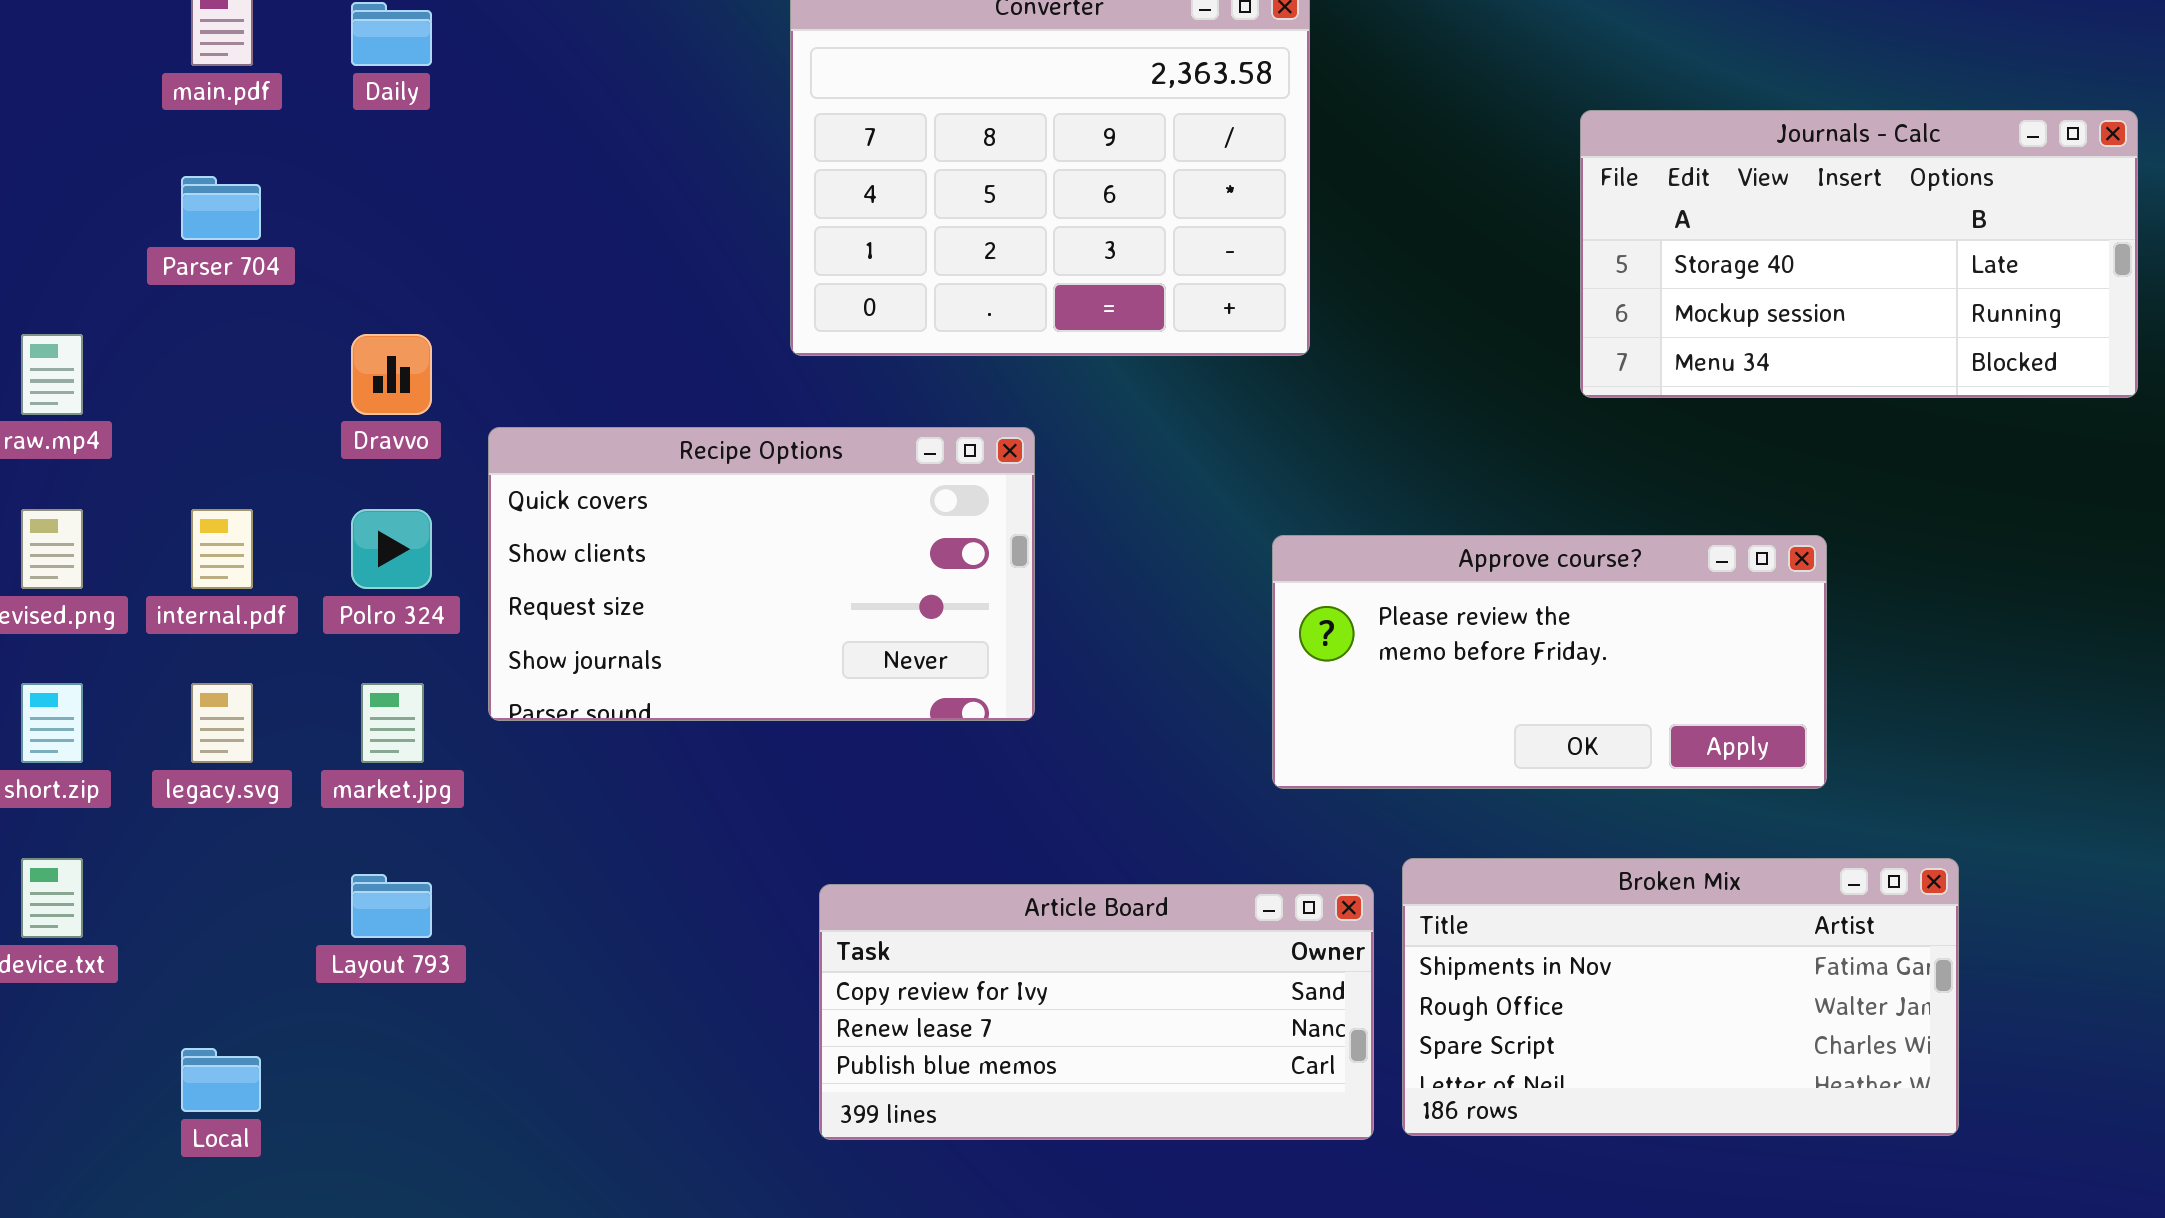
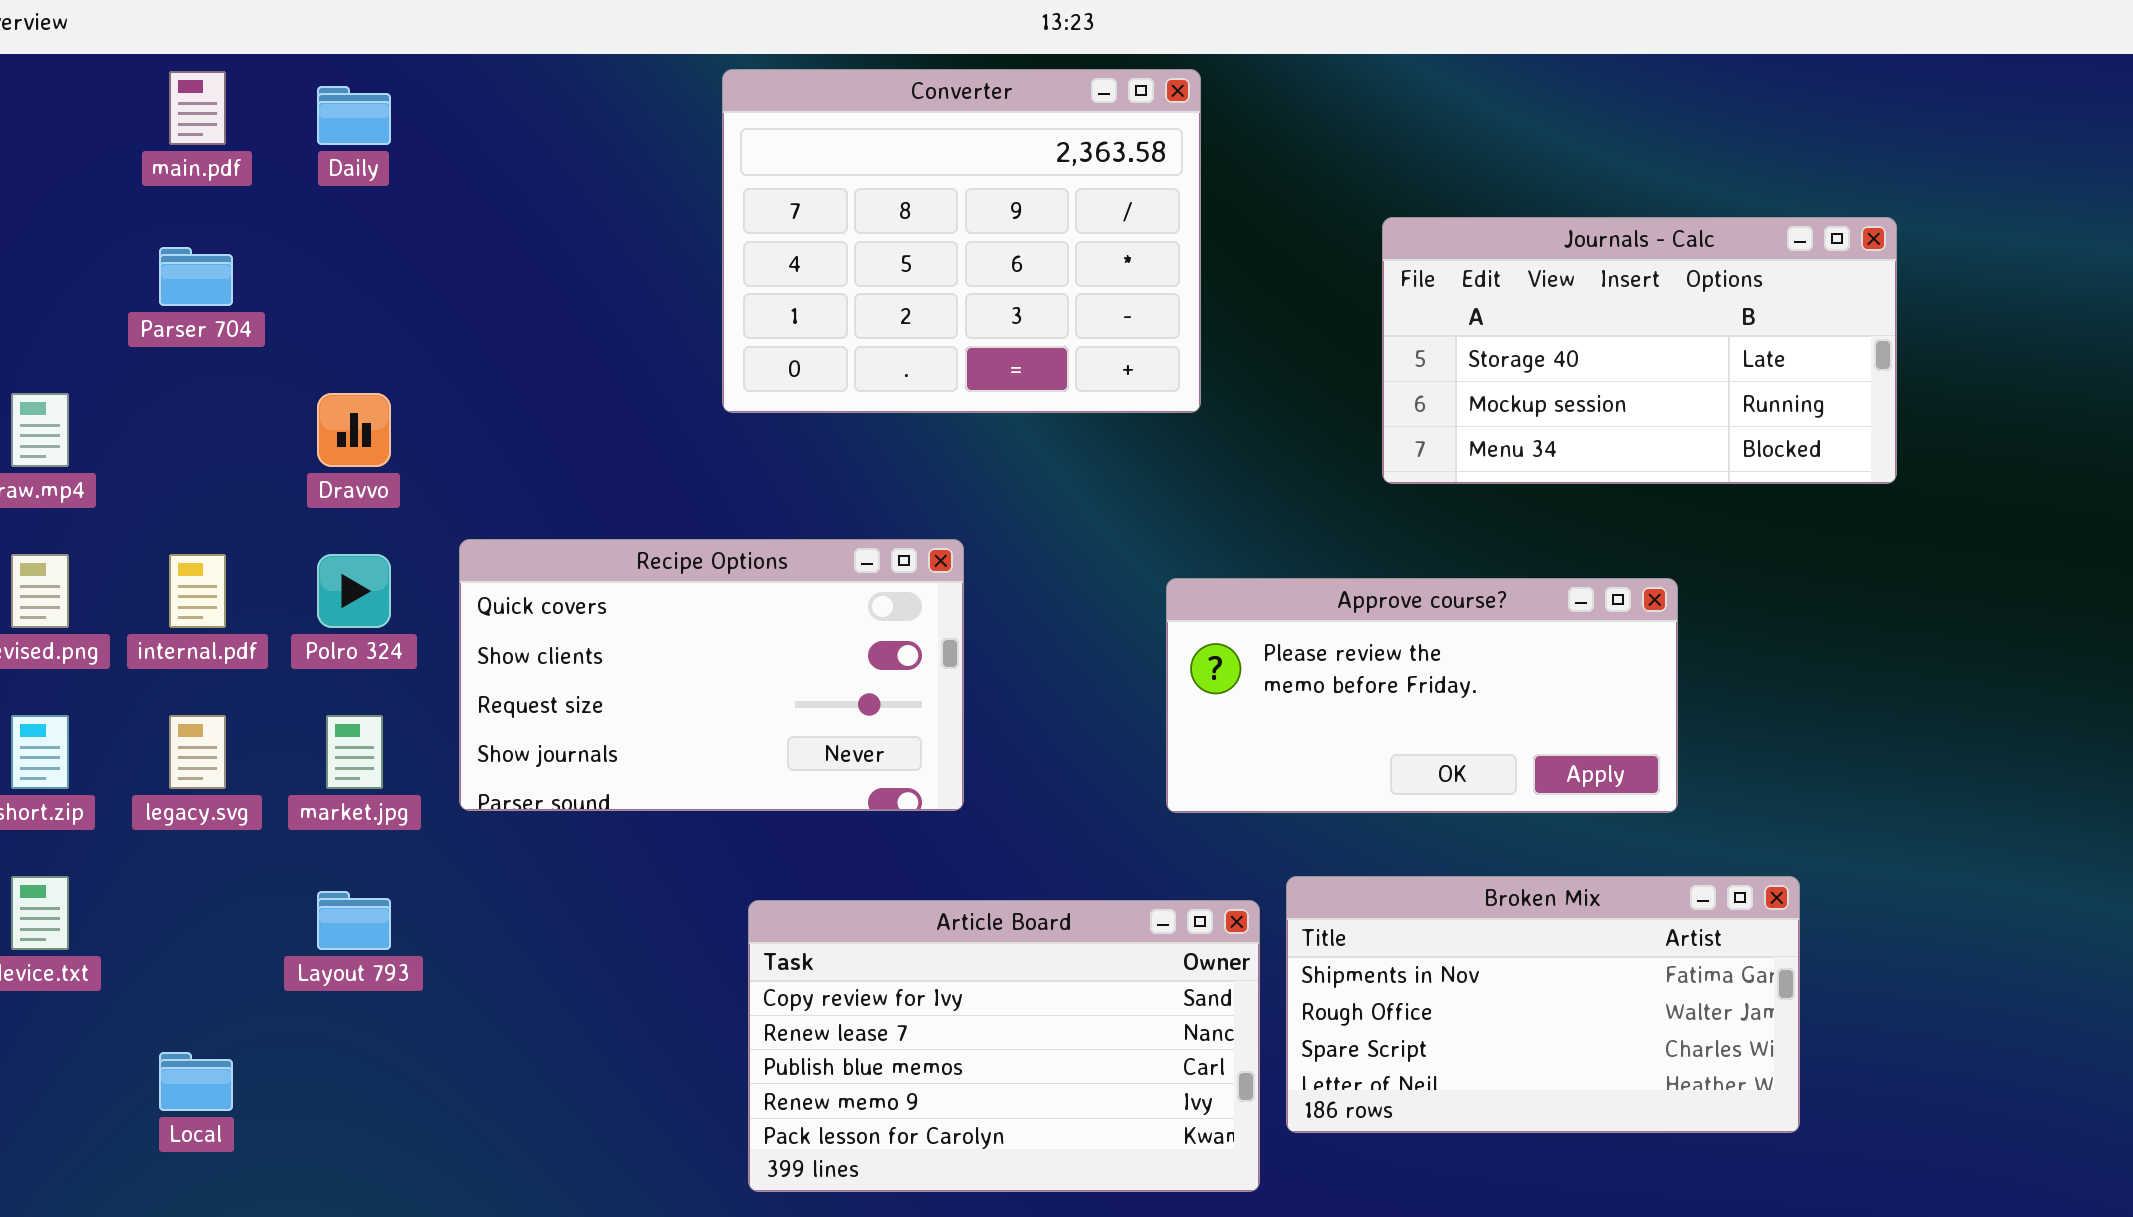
Journals - Calc: [1580,110,2138,398] -> [1382,217,1897,484], moved
Recipe Options: [488,427,1035,721] -> [459,539,964,811], moved
Article Board: [819,884,1374,1140] -> [748,900,1260,1192], resized

